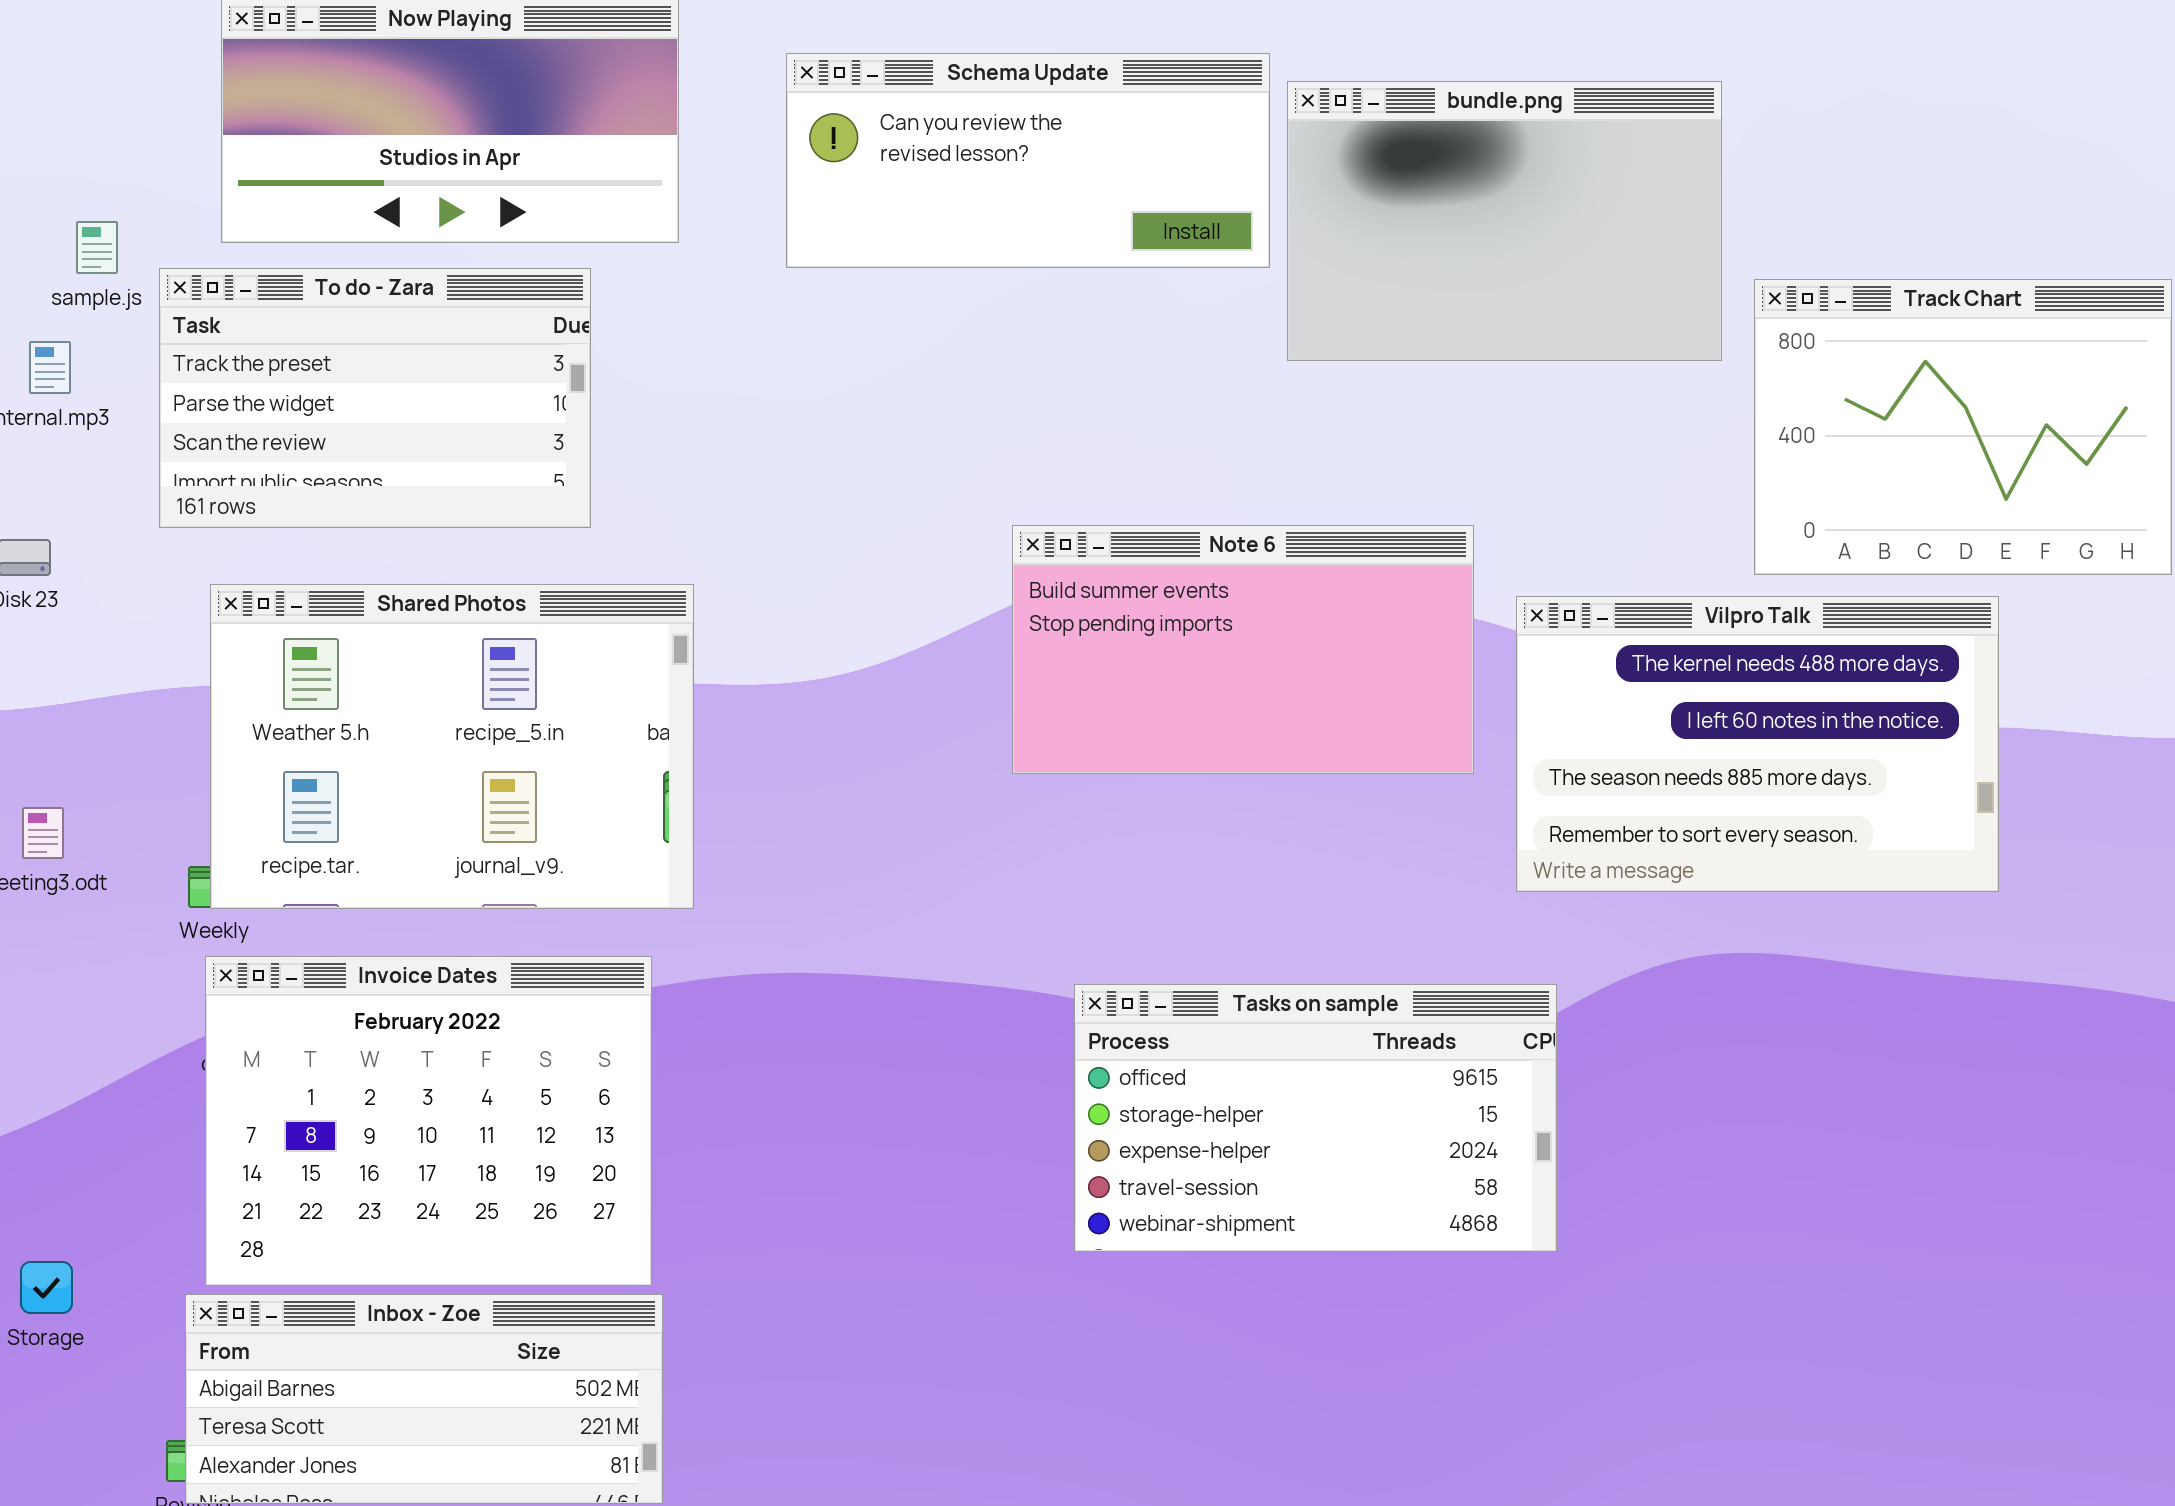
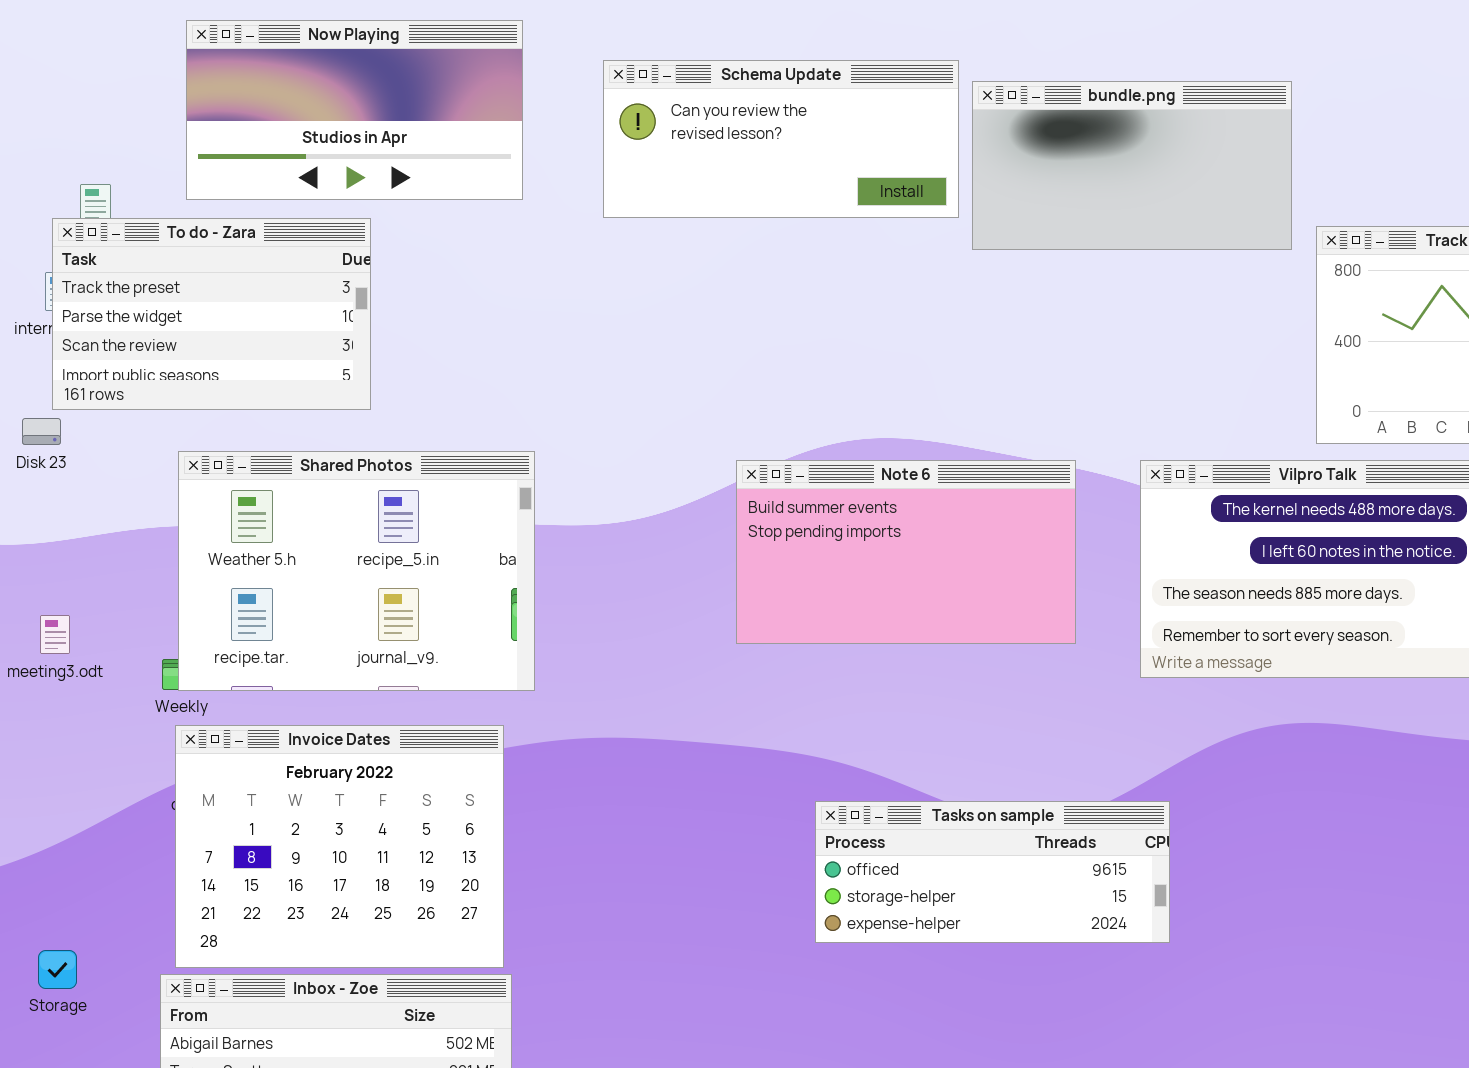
bundle.png: [1287,81,1722,361] -> [972,81,1292,250], resized
To do - Zara: [159,268,591,528] -> [52,218,371,410], moved
Note 6: [1012,525,1474,774] -> [736,460,1076,644], moved
Tasks on sample: [1074,984,1557,1252] -> [815,801,1170,943], resized

